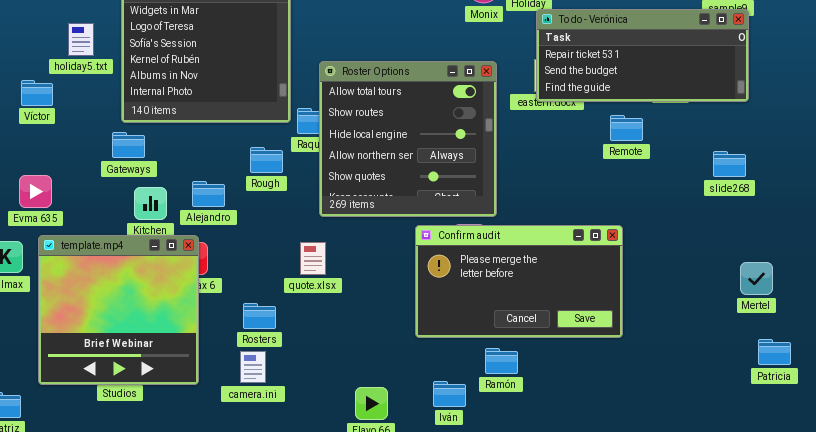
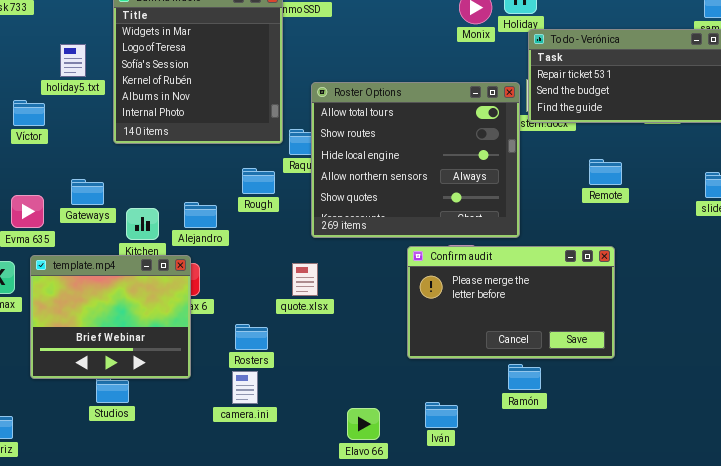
Roster Options: [319,61,497,217] -> [311,82,520,238], resized
Remote: [610,115,643,141] -> [589,159,622,185], moved
Gateways: [112,132,145,158] -> [71,179,104,205], moved
template.mp4: [38,235,199,385] -> [30,255,191,379], resized
Ramón: [485,348,518,374] -> [508,364,541,390], moved

